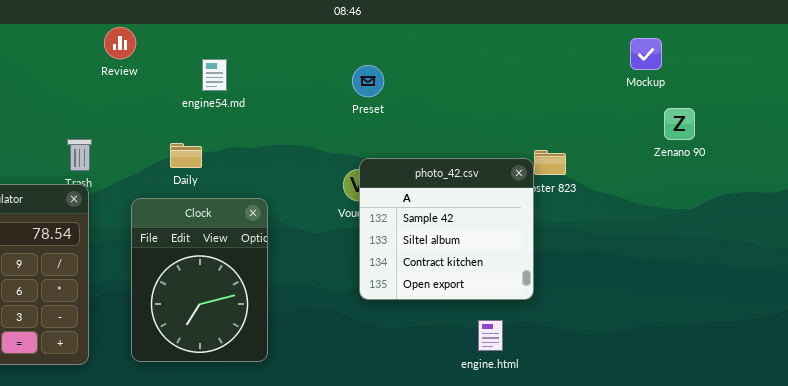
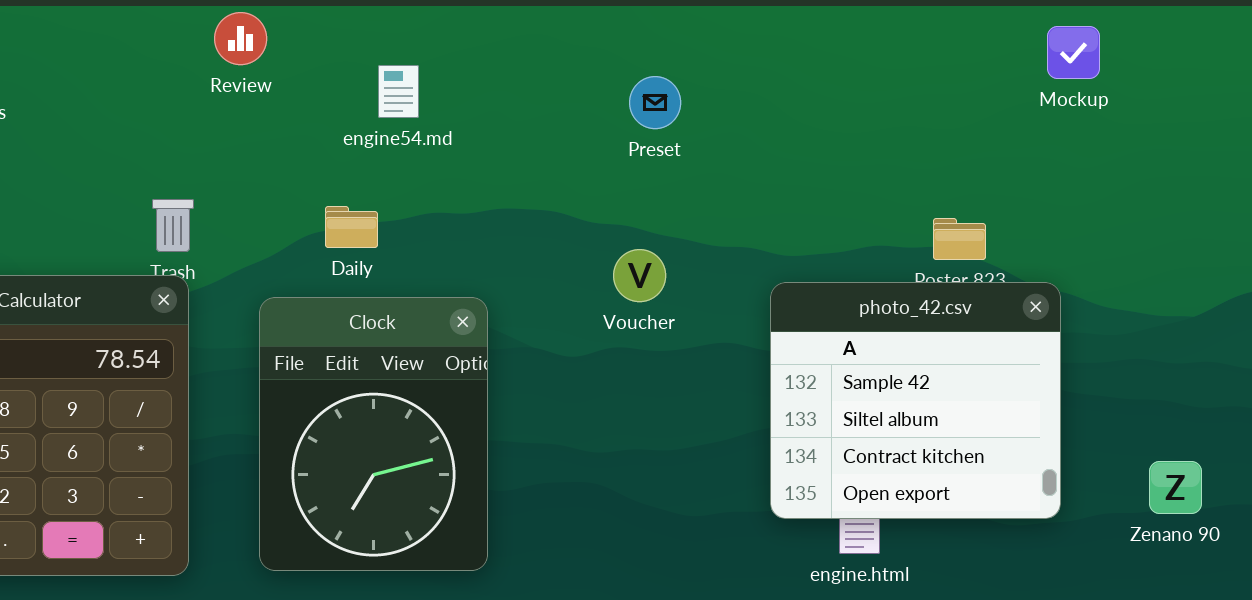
Mockup: [630,38,662,70] -> [1047,26,1100,79], moved
Zenano 90: [664,108,695,140] -> [1149,461,1202,514], moved
photo_42.csv: [359,158,534,300] -> [770,282,1061,519], moved

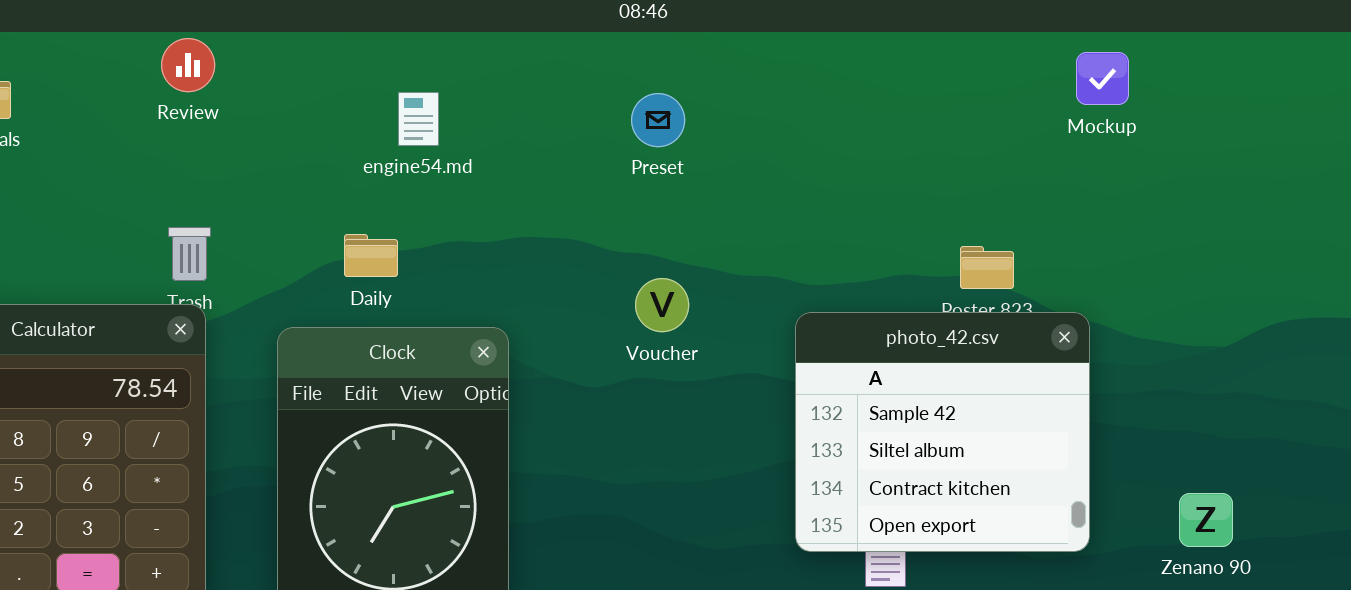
Review: [214,12,267,65] -> [161,38,215,92], moved
Preset: [629,76,681,129] -> [631,93,685,147], moved

